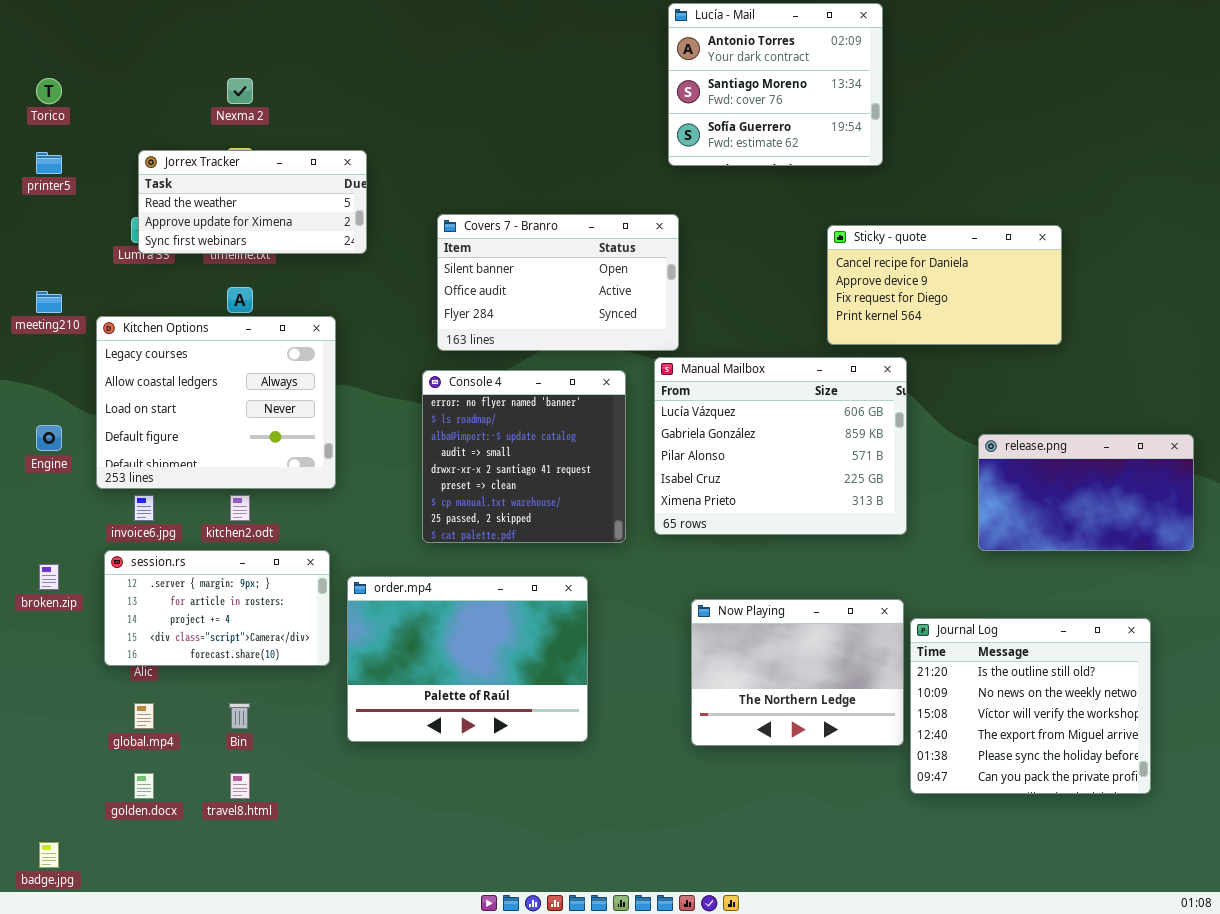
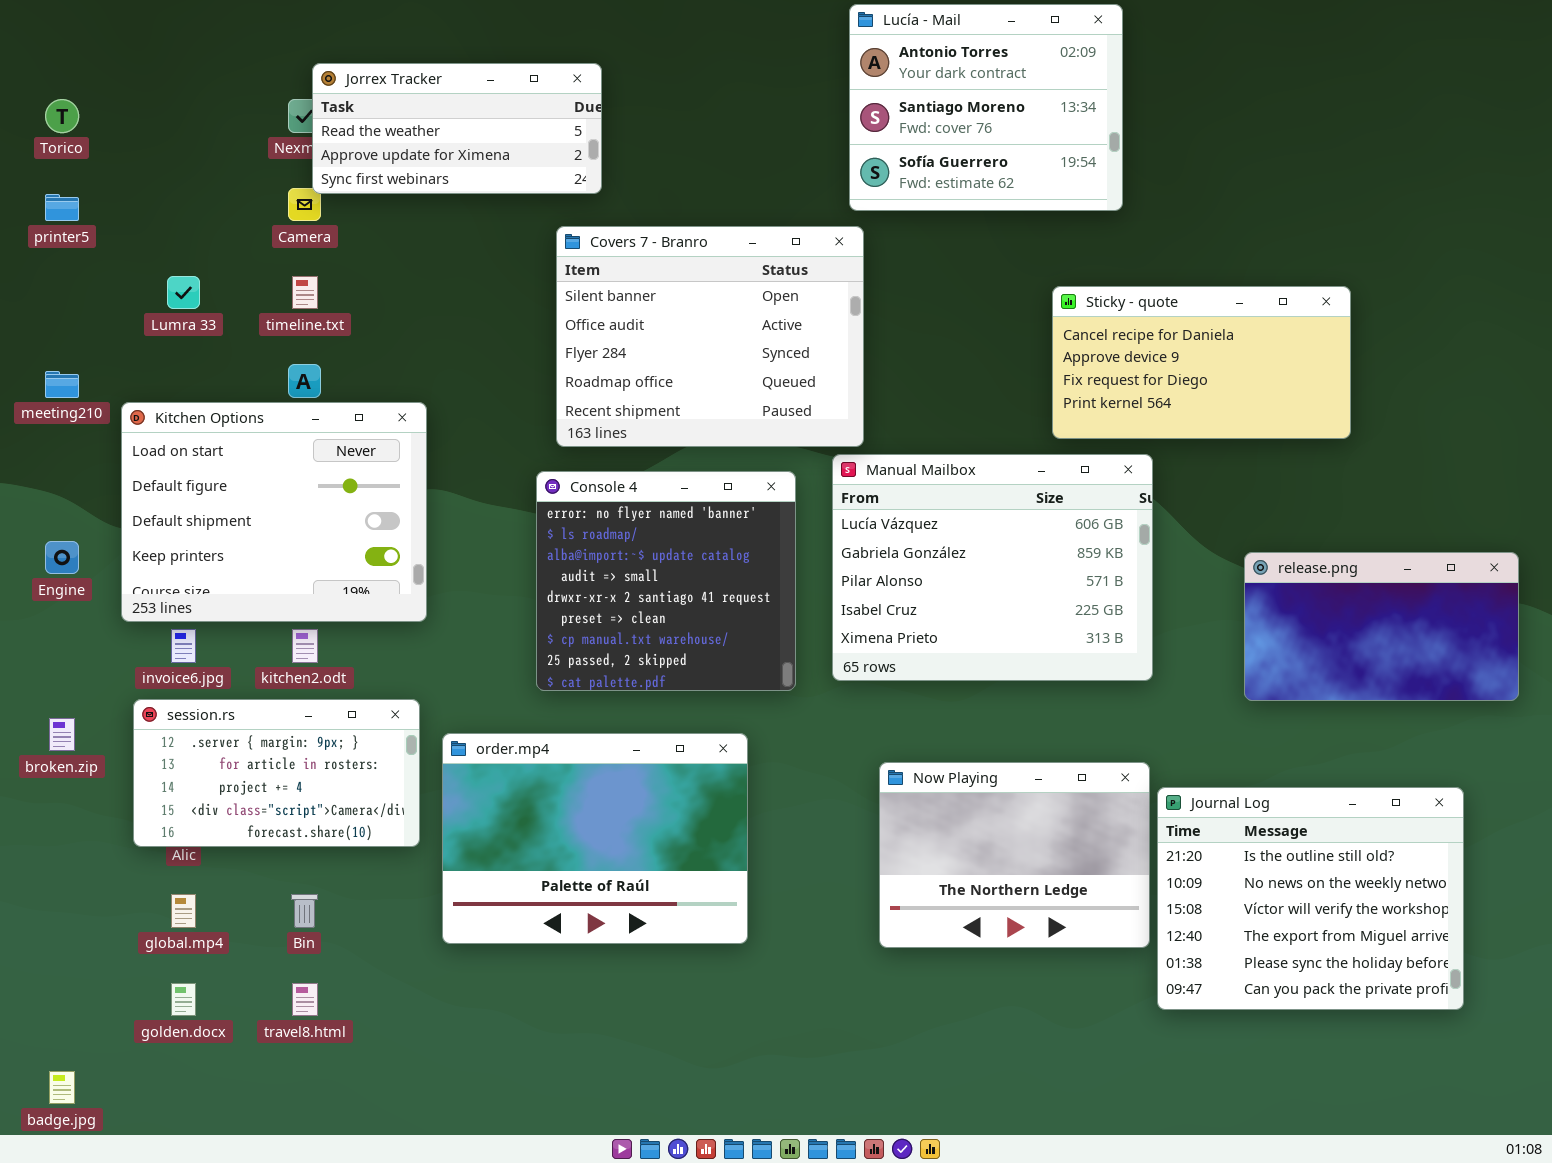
Jorrex Tracker: [138,150,367,254] -> [312,63,602,194], moved
Covers 7 - Branro: [437,214,679,351] -> [556,226,864,447], resized
Kitchen Options: [96,316,336,489] -> [121,402,427,622], scrolled down 2 rows

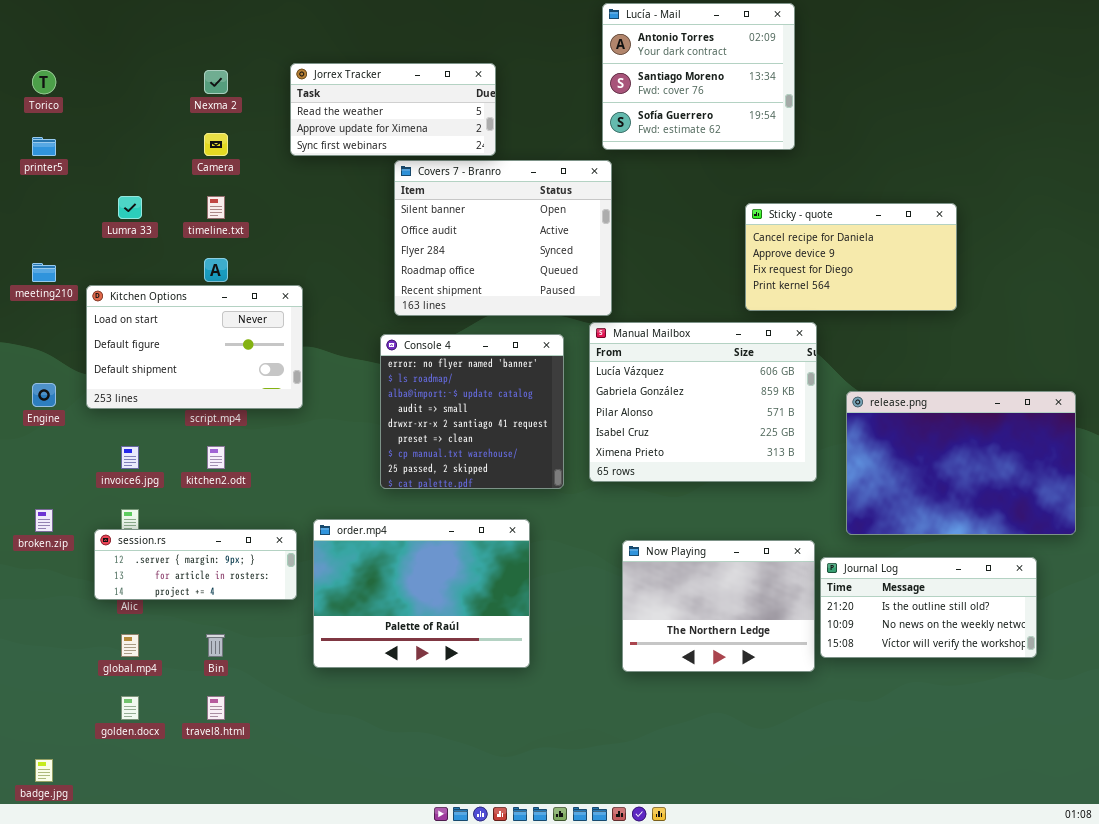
Jorrex Tracker: [312,63,602,194] -> [290,63,496,156], moved
Kitchen Options: [121,402,427,622] -> [86,285,303,409], resized
release.png: [1244,552,1519,701] -> [846,391,1076,535], resized
session.rs: [133,699,420,847] -> [94,529,297,600], resized
Journal Log: [1157,787,1464,1010] -> [820,557,1037,658], resized

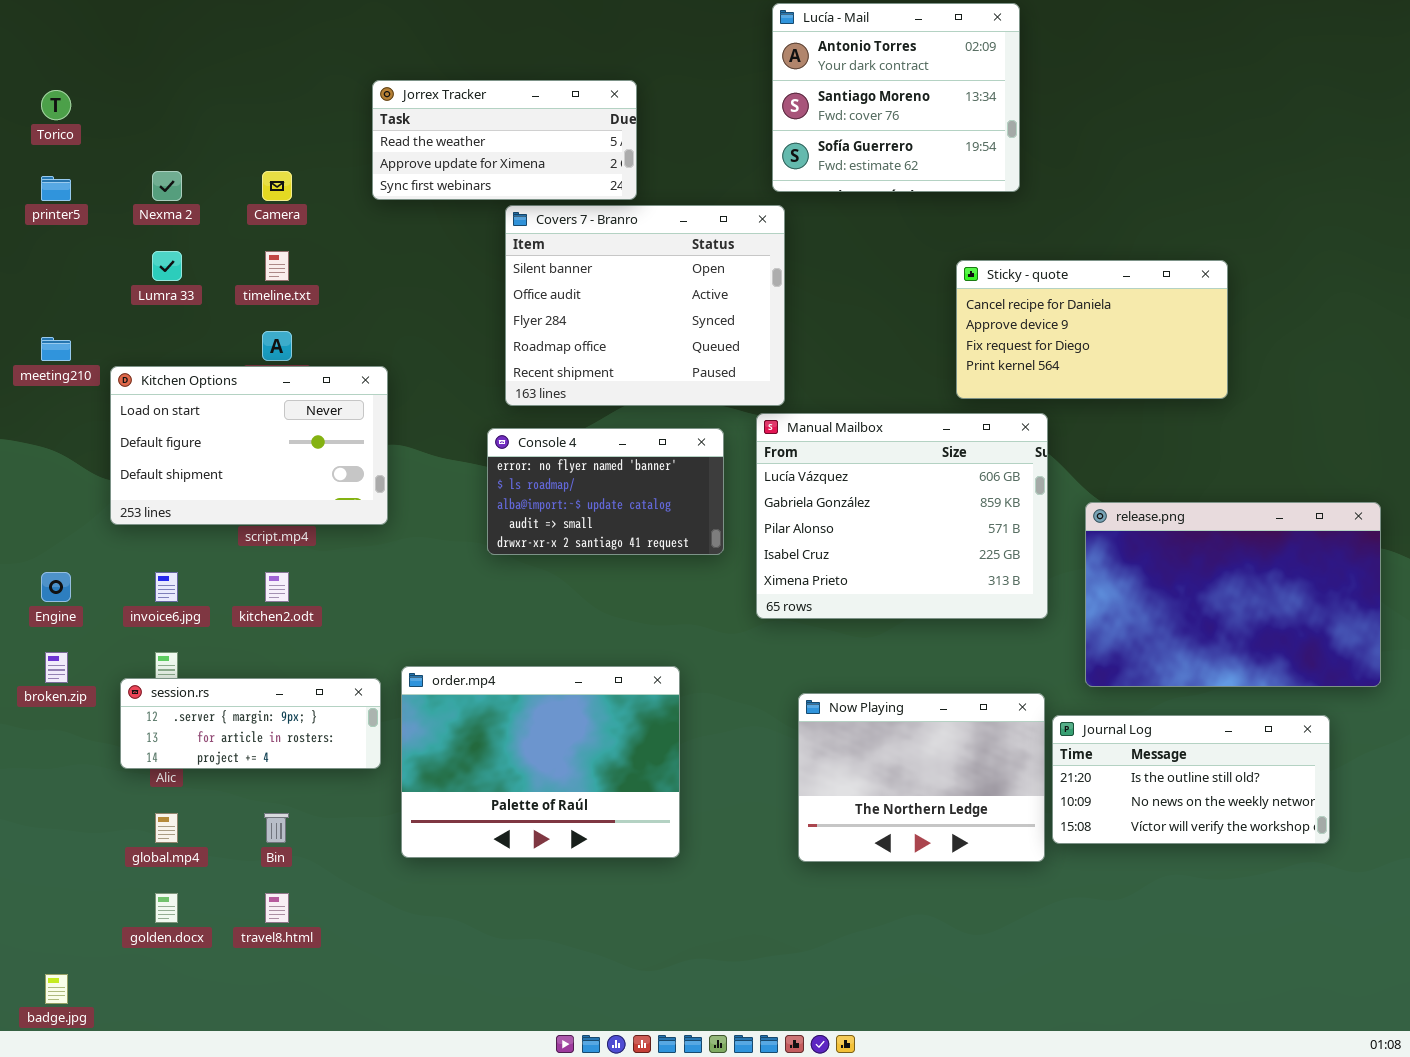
Nexma 2: [204,70,228,94] -> [152,171,182,201], moved
Console 4: [380,334,564,489] -> [487,428,724,555], resized
Engine: [32,383,56,407] -> [41,572,71,602], moved

